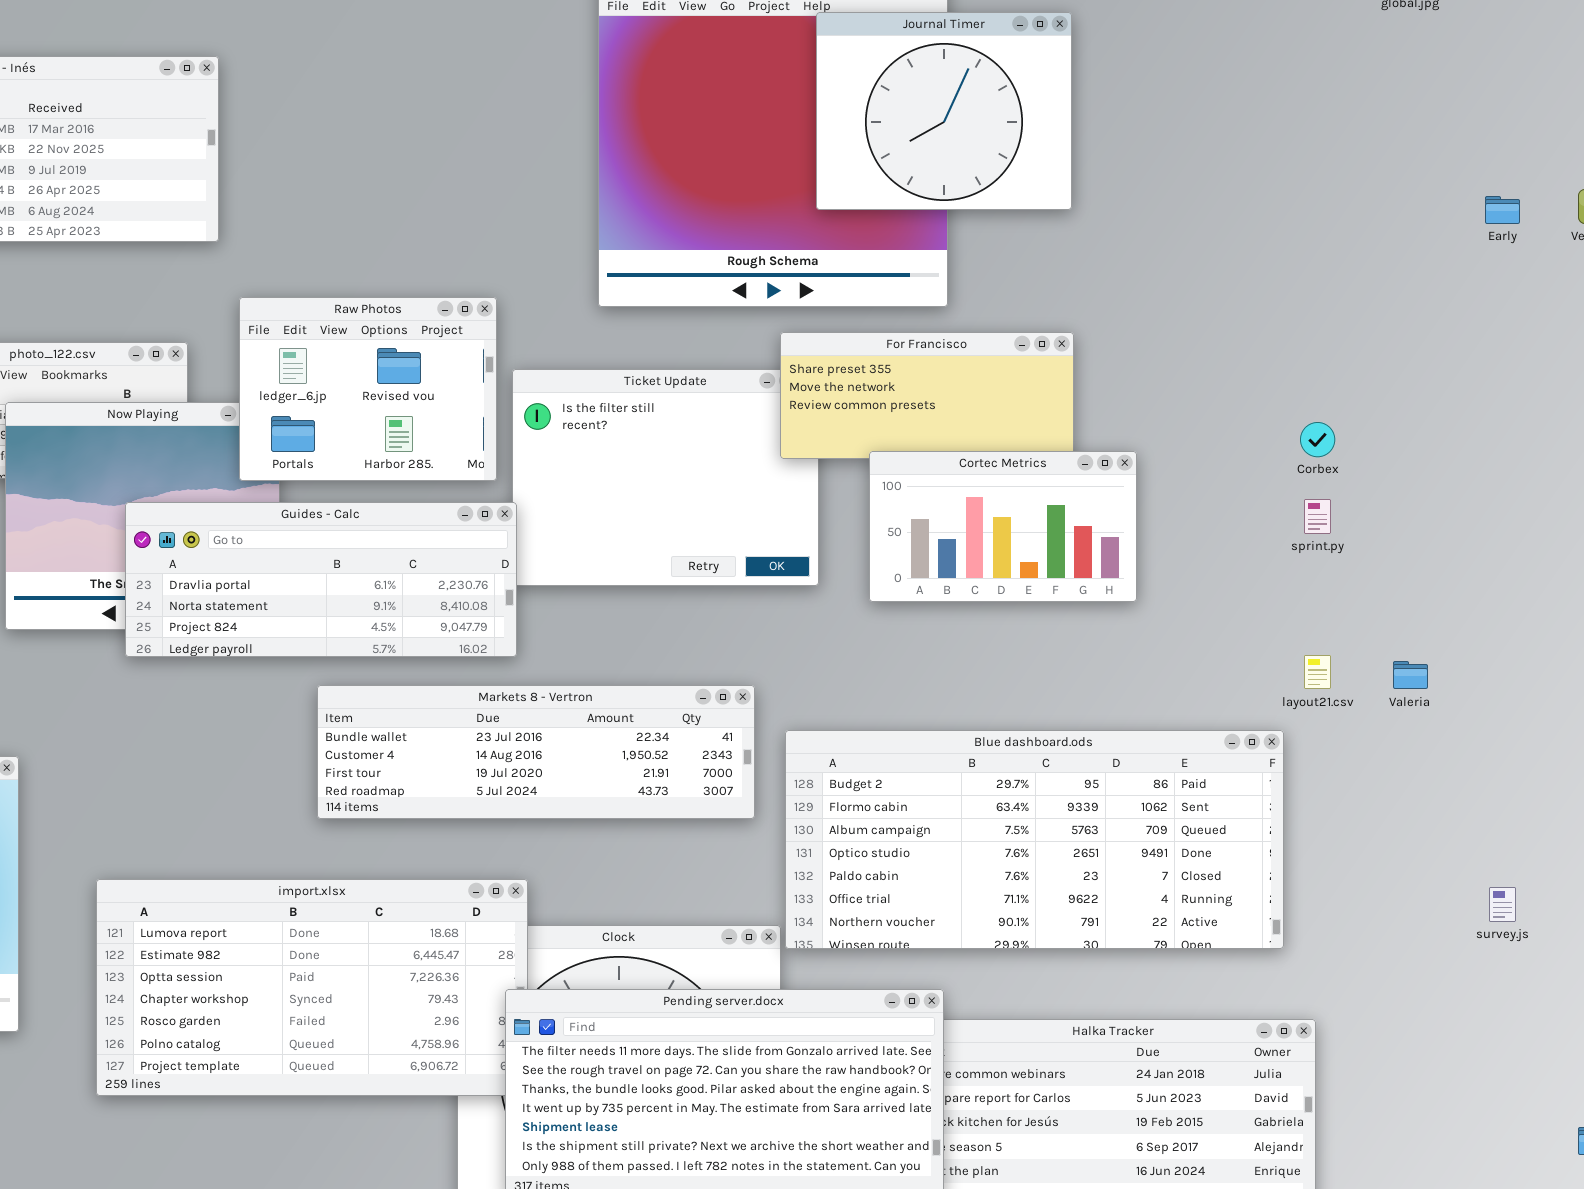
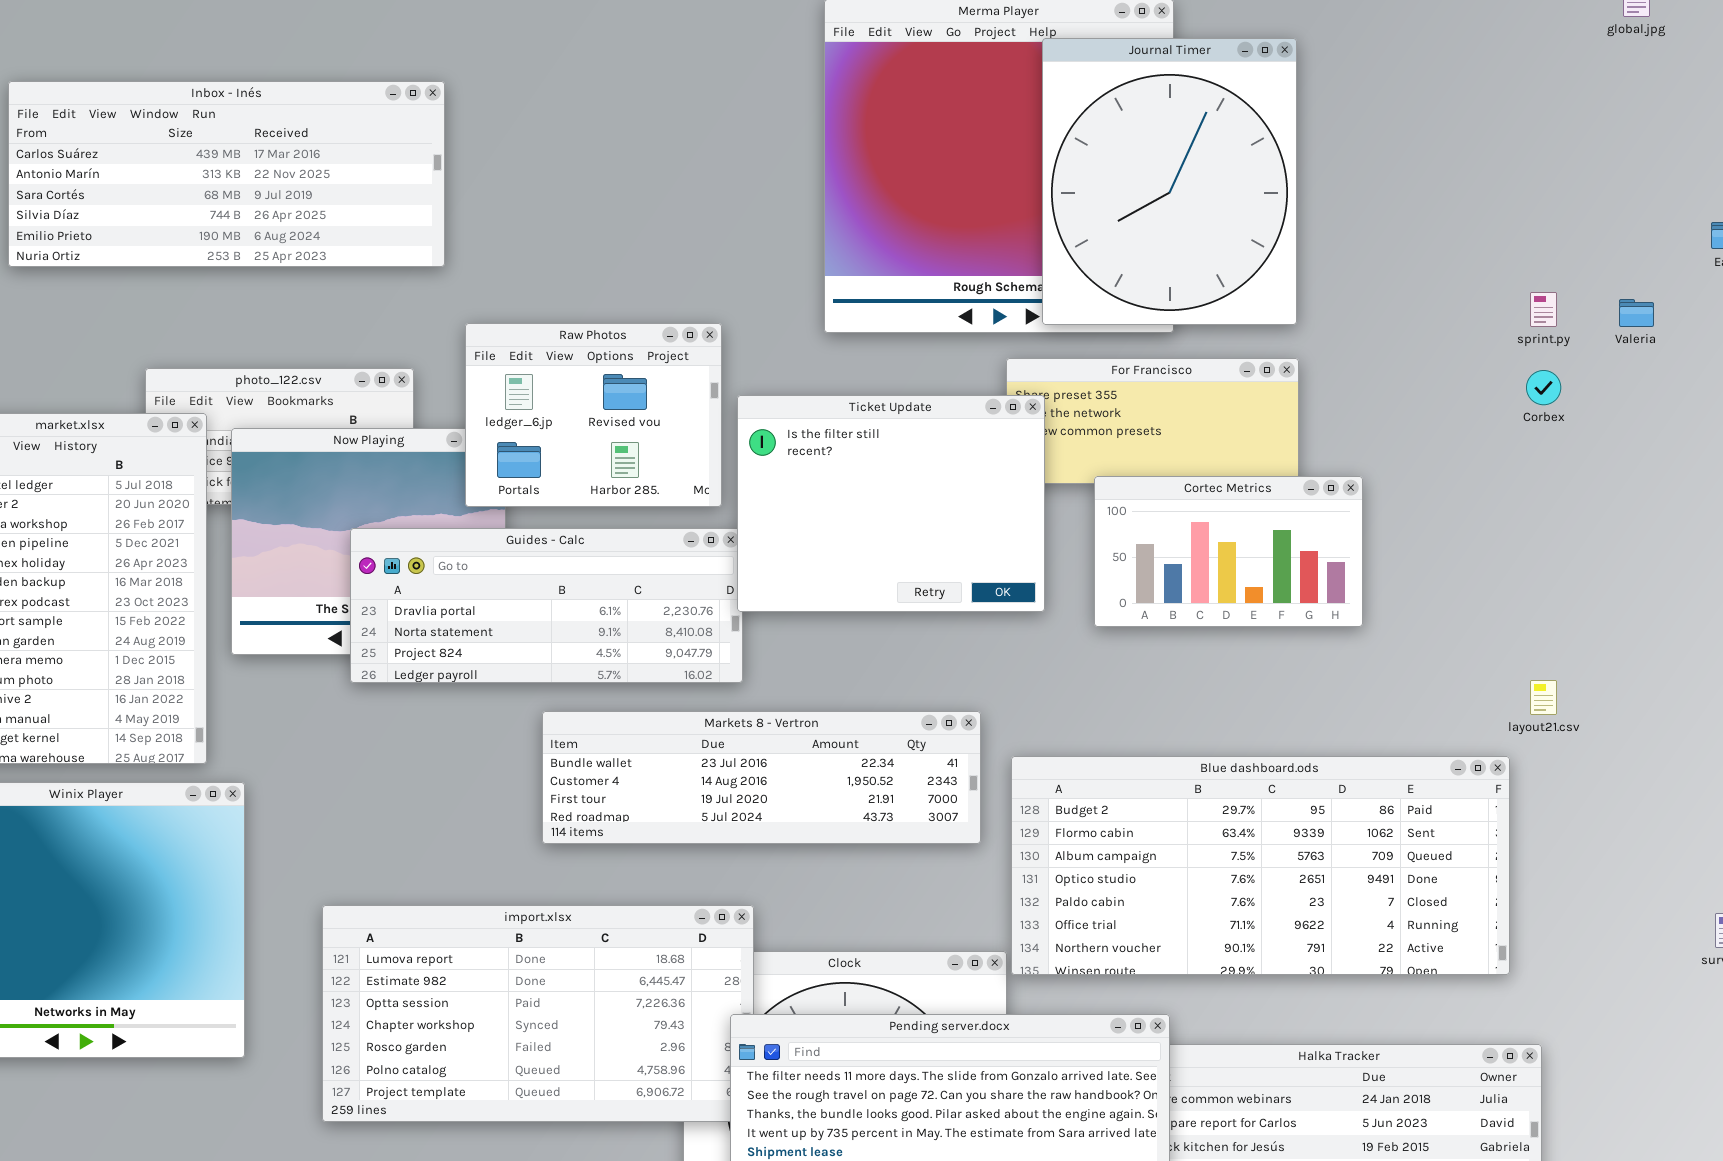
Journal Timer: [816,12,1072,210] -> [1042,38,1297,325], resized
Ticket Update: [512,369,819,586] -> [737,395,1045,612], raised
Corbex: [1300,422,1335,457] -> [1526,370,1561,405], moved
sprint.py: [1304,499,1331,534] -> [1530,292,1557,327], moved
Valeria: [1393,661,1428,689] -> [1619,299,1654,327], moved

